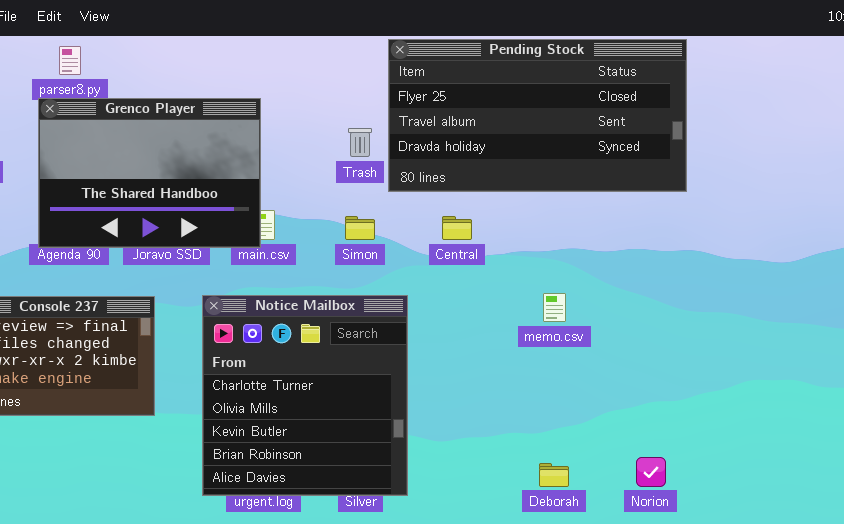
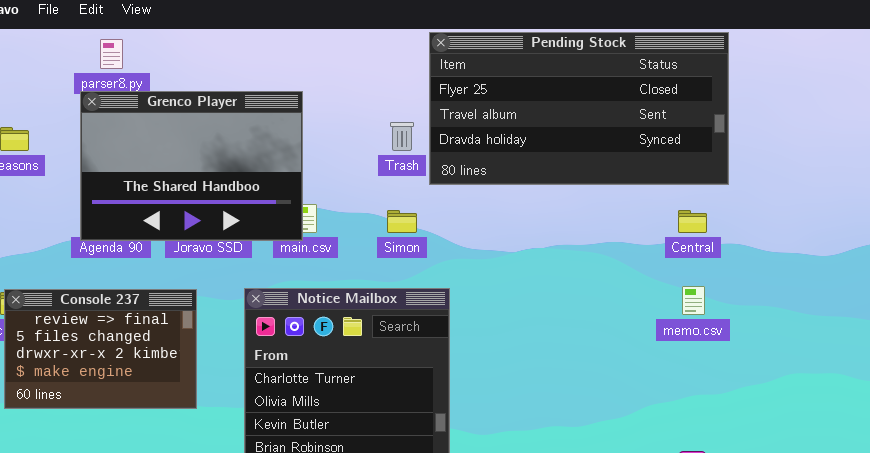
Central: [442,216,472,240] -> [678,210,707,233], moved
memo.csv: [543,293,566,322] -> [682,286,705,315], moved

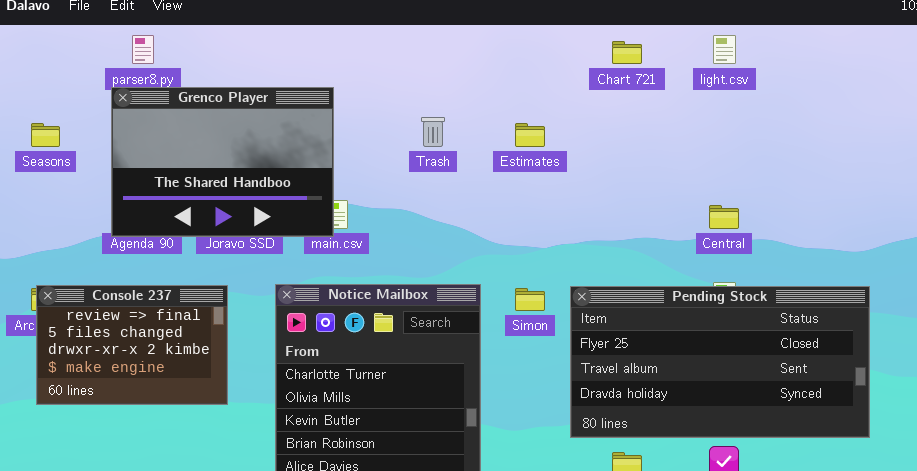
Pending Stock: [429,32,729,185] -> [570,286,870,438], moved
Simon: [387,210,417,233] -> [515,288,545,311], moved

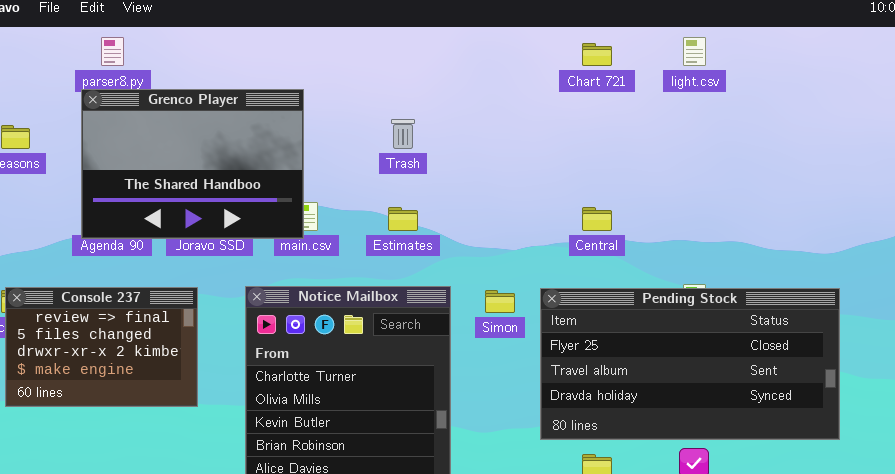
Estimates: [515,123,545,147] -> [388,207,418,231], moved
Central: [709,205,739,229] -> [582,207,612,231], moved

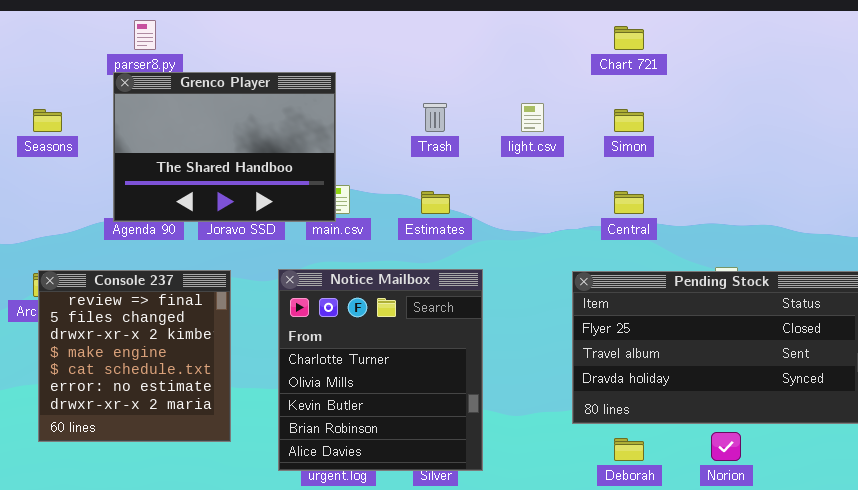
light.csv: [683,37,706,66] -> [521,103,544,132], moved
Console 237: [5,287,198,407] -> [38,270,231,442], resized
Simon: [485,290,515,313] -> [614,109,644,132], moved

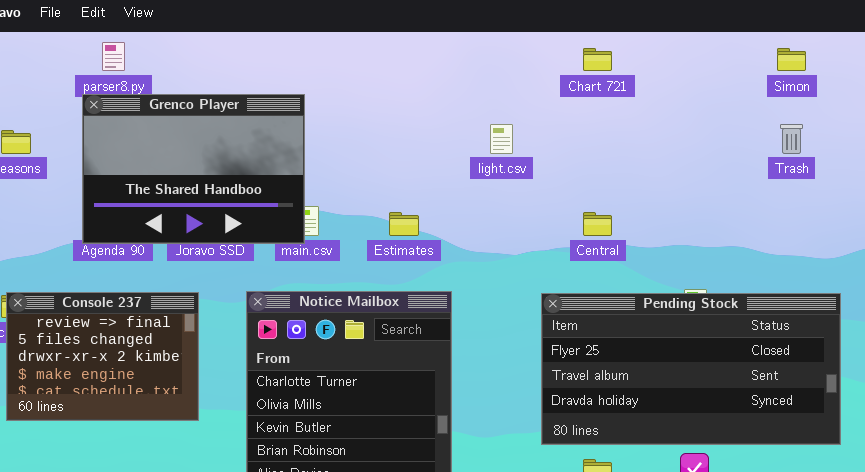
Trash: [423,103,447,132] -> [780,124,803,154], moved
Simon: [614,109,644,132] -> [777,48,806,71], moved
Console 237: [38,270,231,442] -> [6,292,199,421], resized

